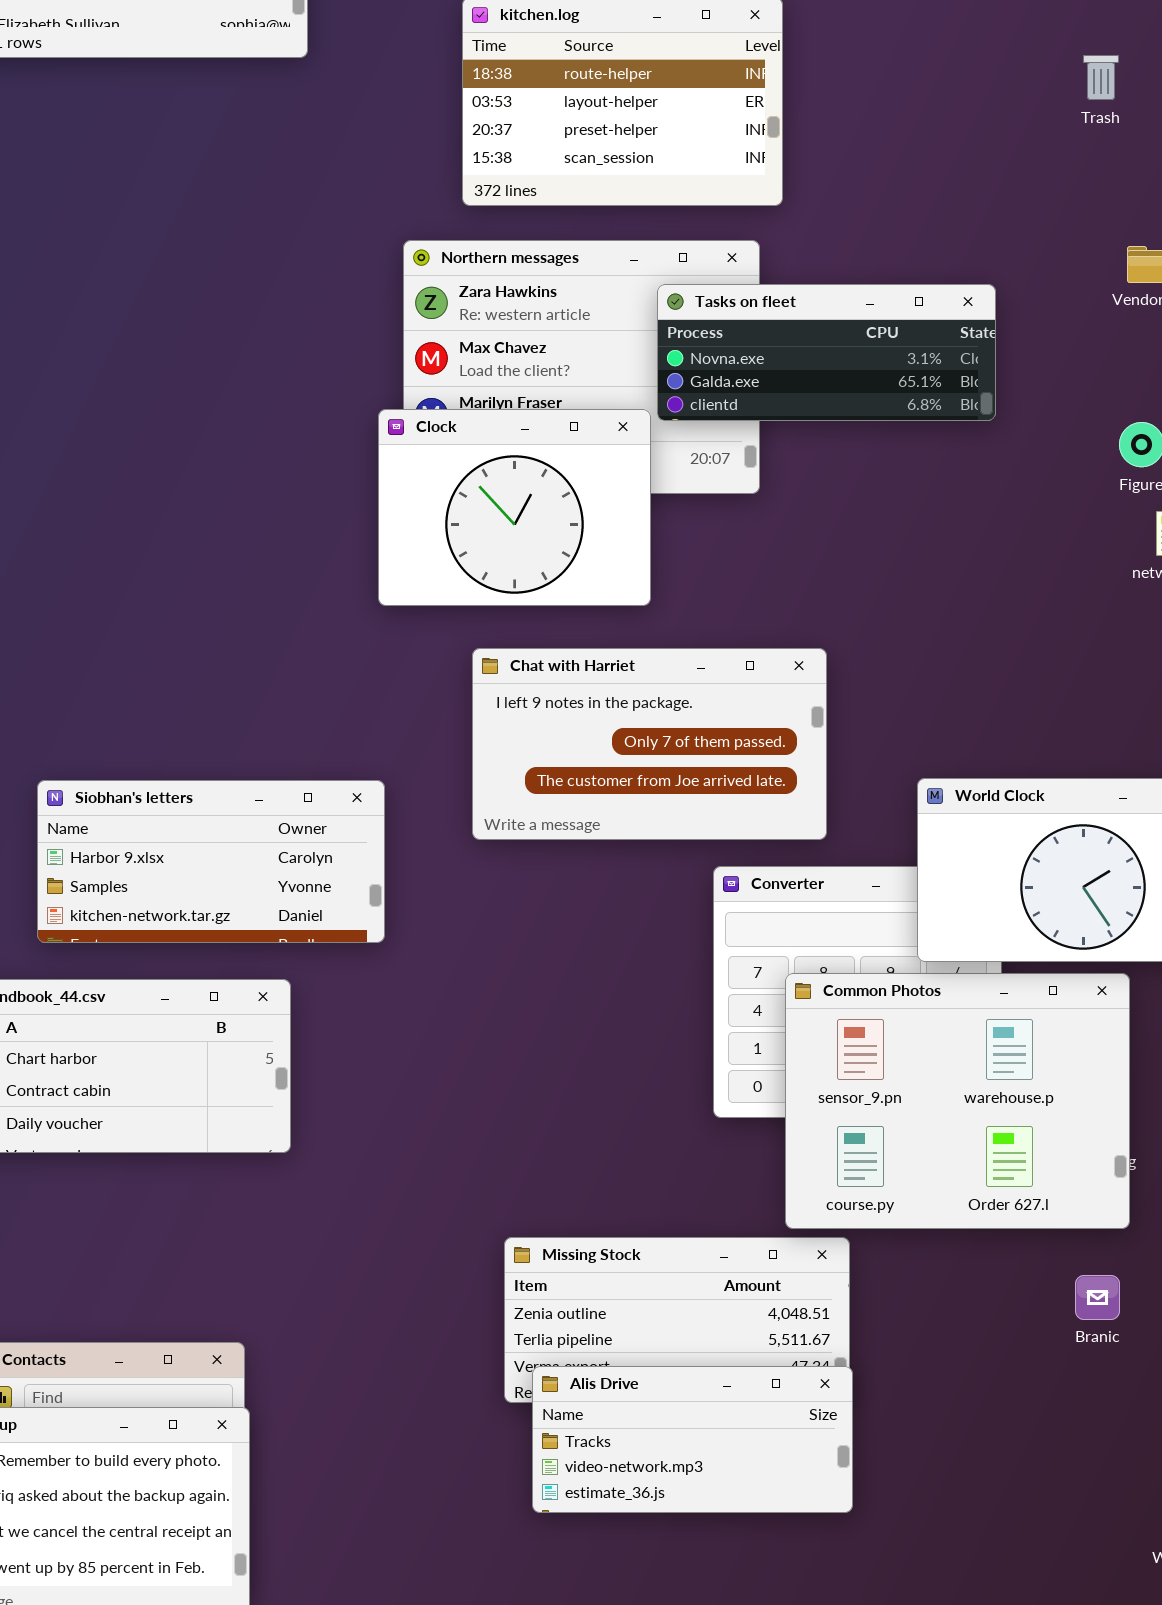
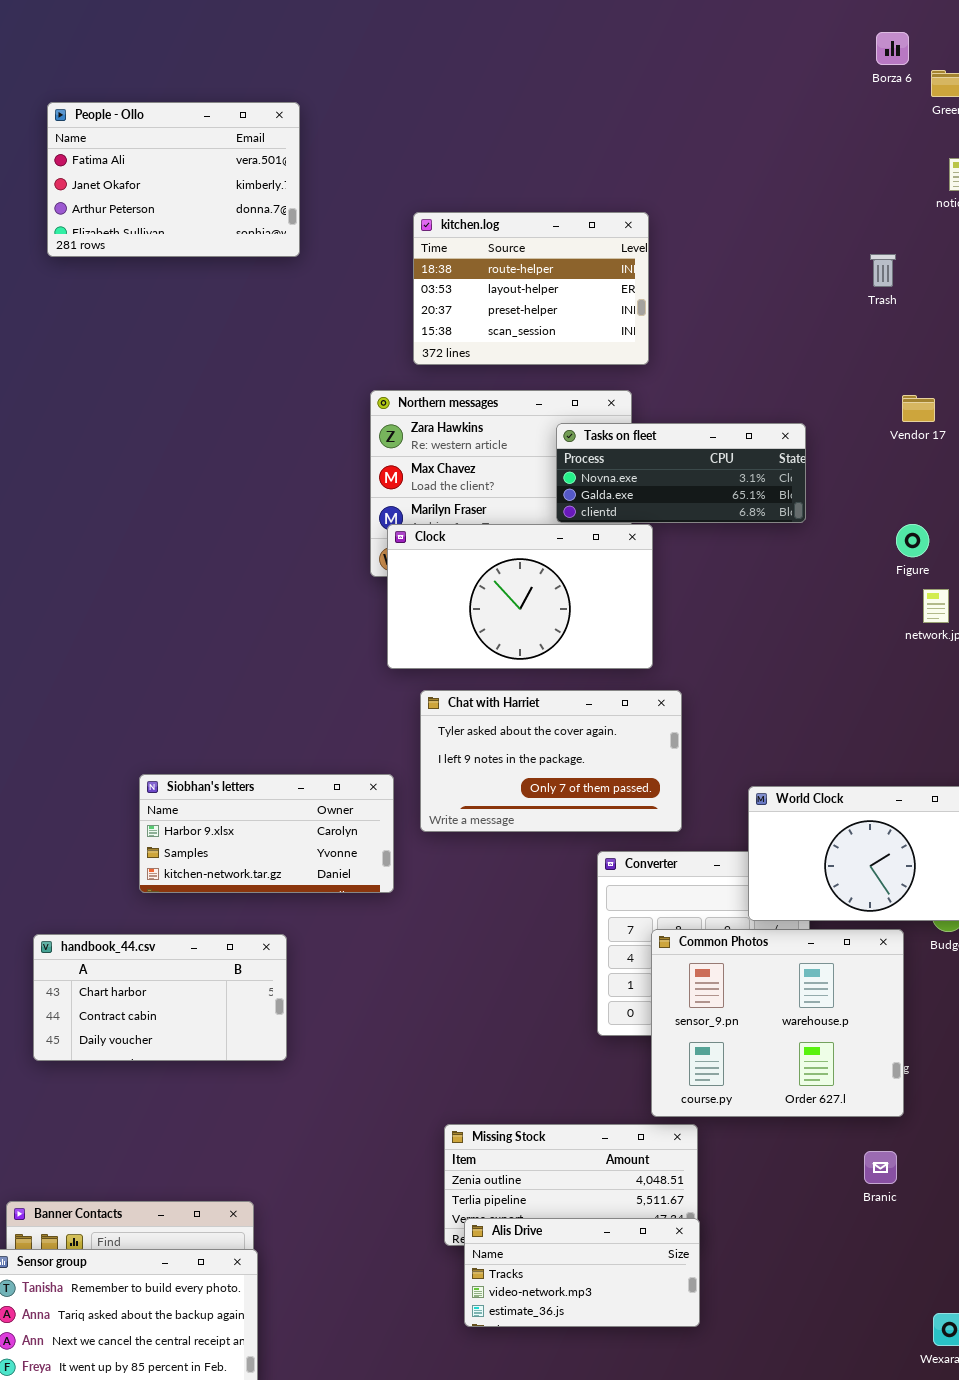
Clock: [378,409,651,606] -> [387,524,653,669], moved, resized
Chat with Harriet: [472,648,827,840] -> [420,690,682,832], scrolled up 1 row
Siobhan's letters: [37,780,385,943] -> [139,774,394,893], moved

